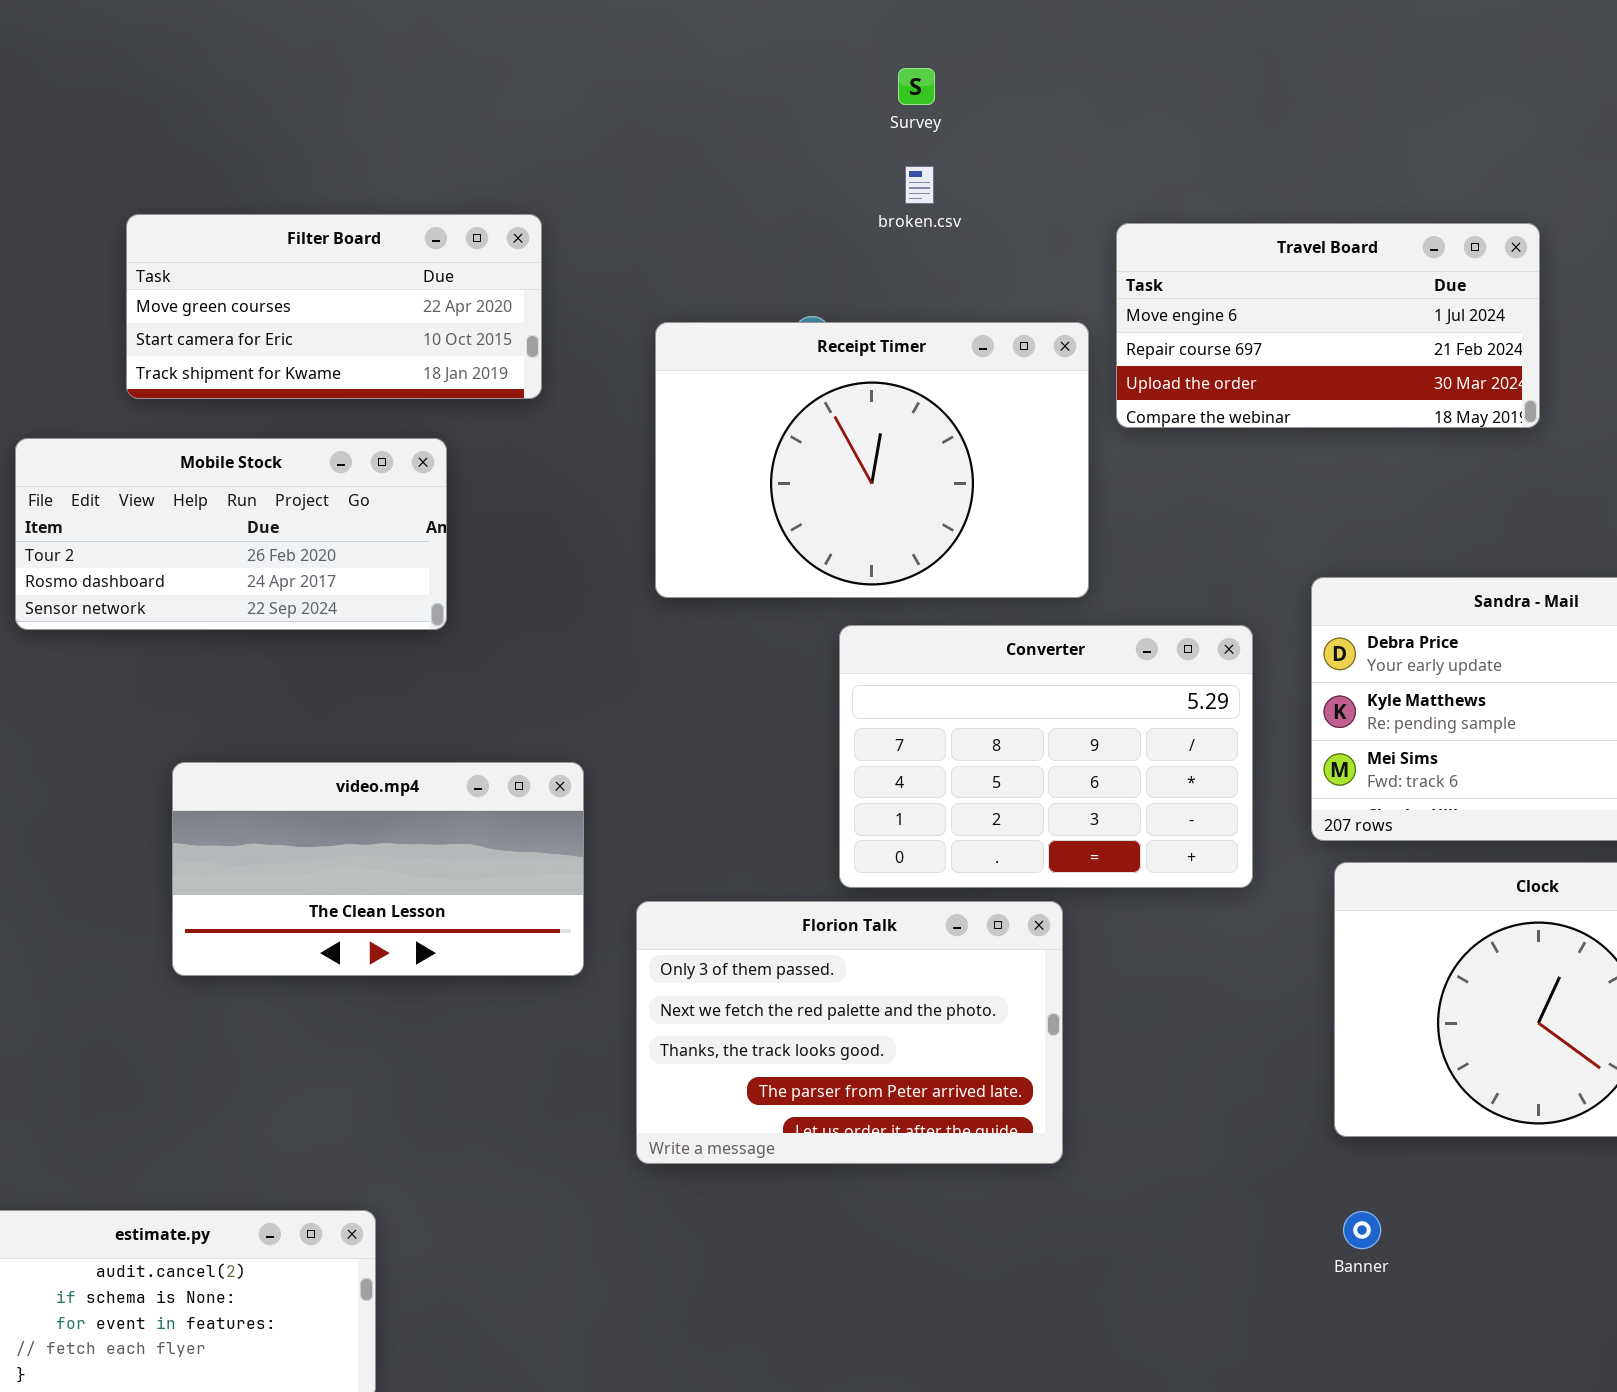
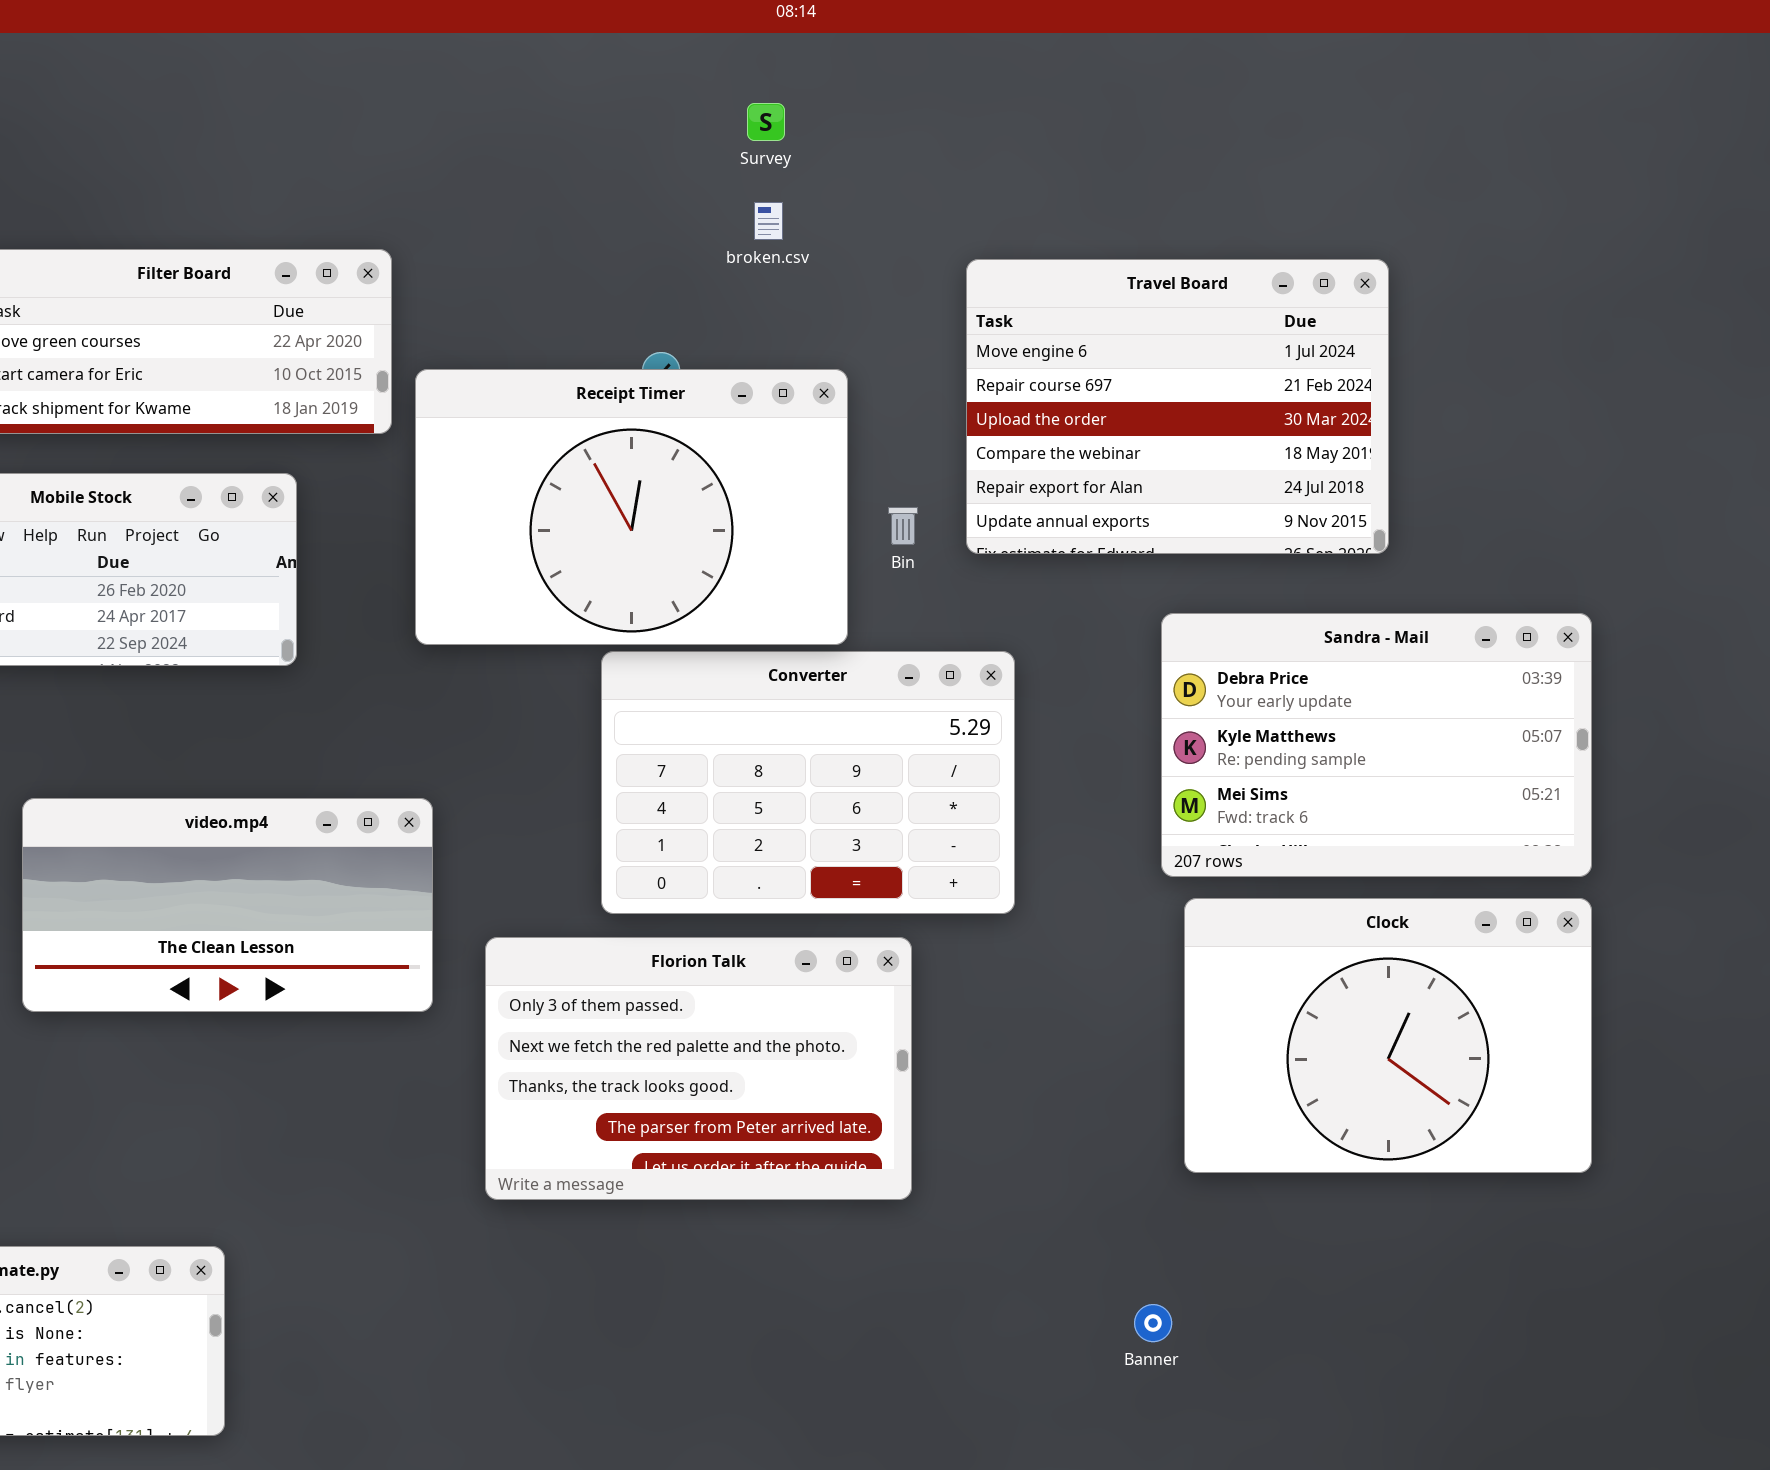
Travel Board: [1116,223,1540,428] -> [966,259,1389,554], resized
Receipt Timer: [655,322,1089,598] -> [415,369,848,645], moved
Converter: [839,625,1253,888] -> [601,651,1015,914], moved
Banner: [1343,1211,1381,1249] -> [1134,1304,1172,1342], moved

